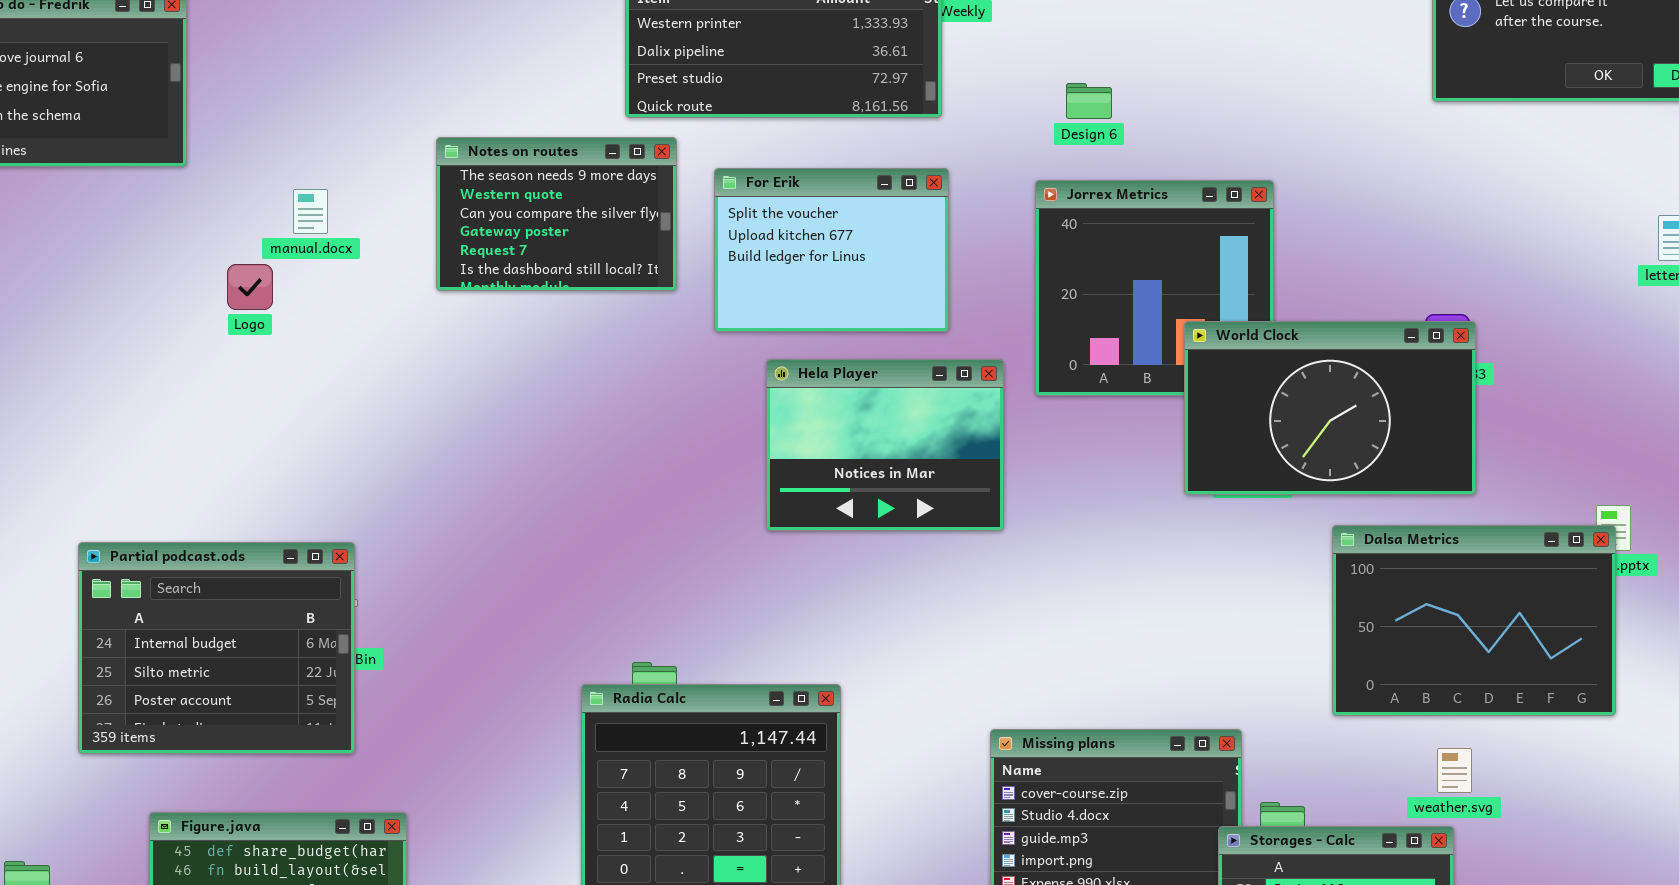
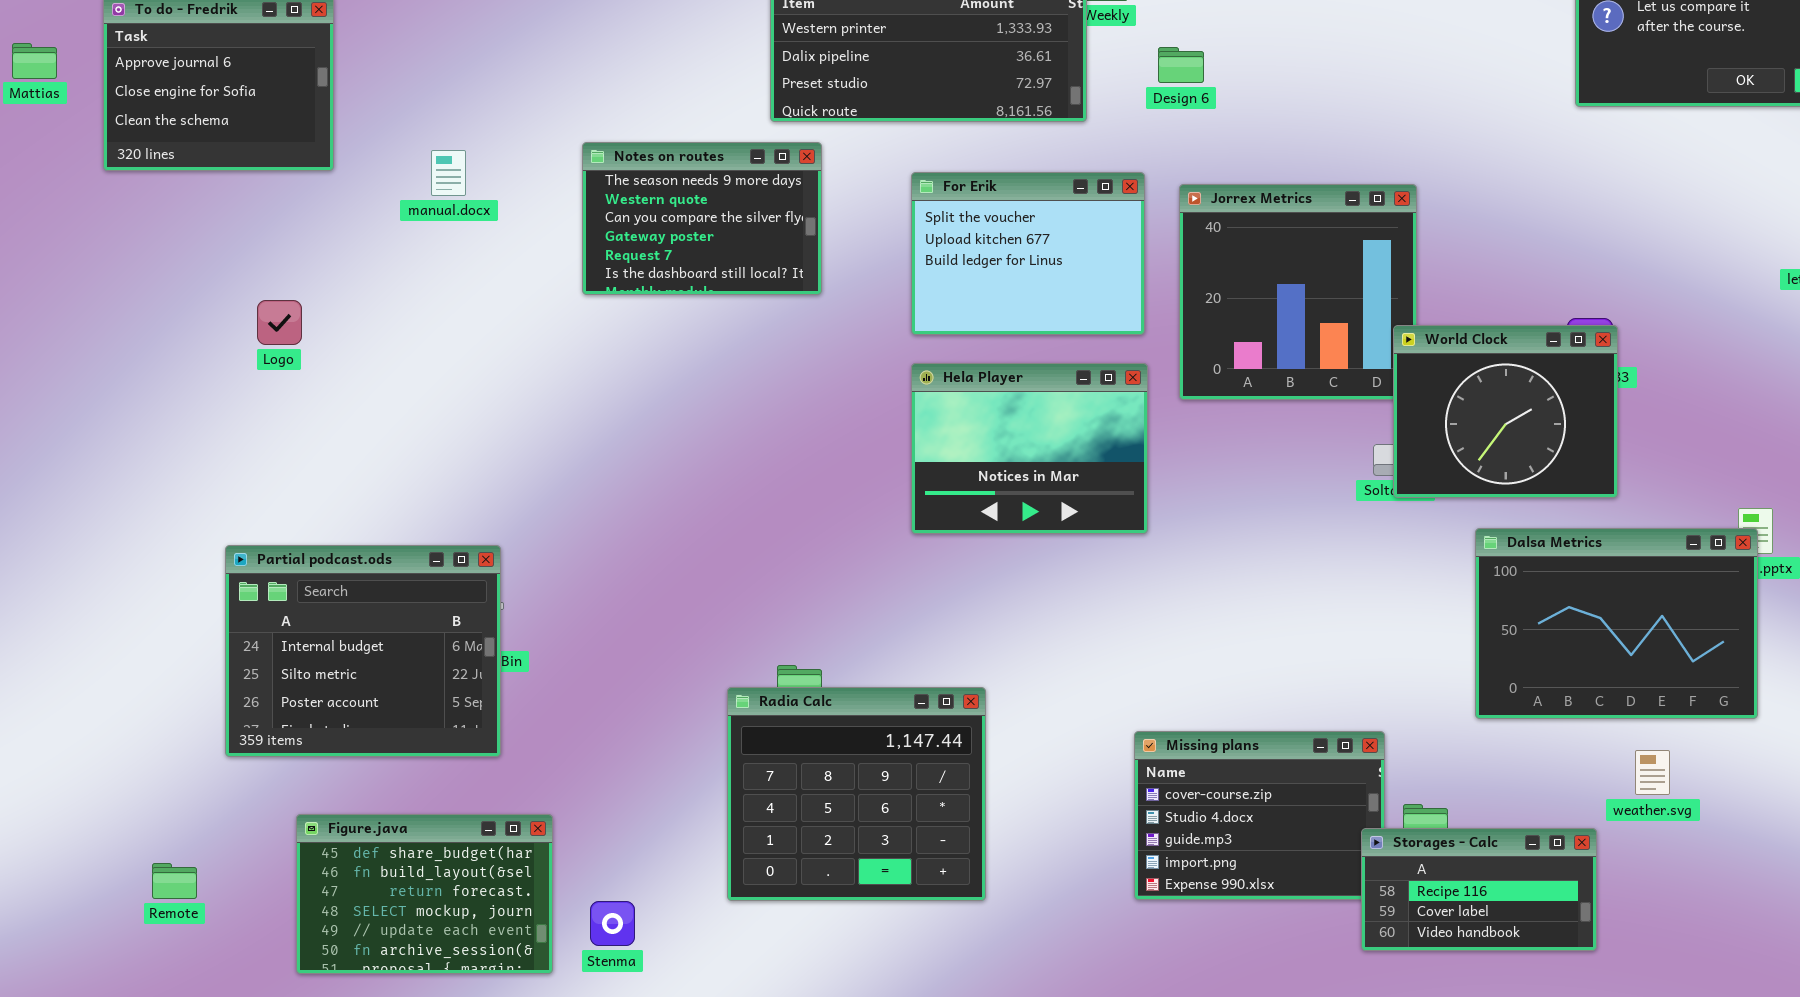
Design 6: [1066,83,1112,119] -> [1158,47,1204,83], moved
For Erik: [714,168,949,332] -> [911,172,1145,335], moved
manual.docx: [293,189,328,234] -> [431,150,466,196], moved
Logo: [227,264,273,310] -> [257,300,302,345], moved
World Clock: [1184,321,1476,495] -> [1393,325,1618,498], resized
weather.svg: [1437,748,1472,793] -> [1635,750,1670,795], moved

